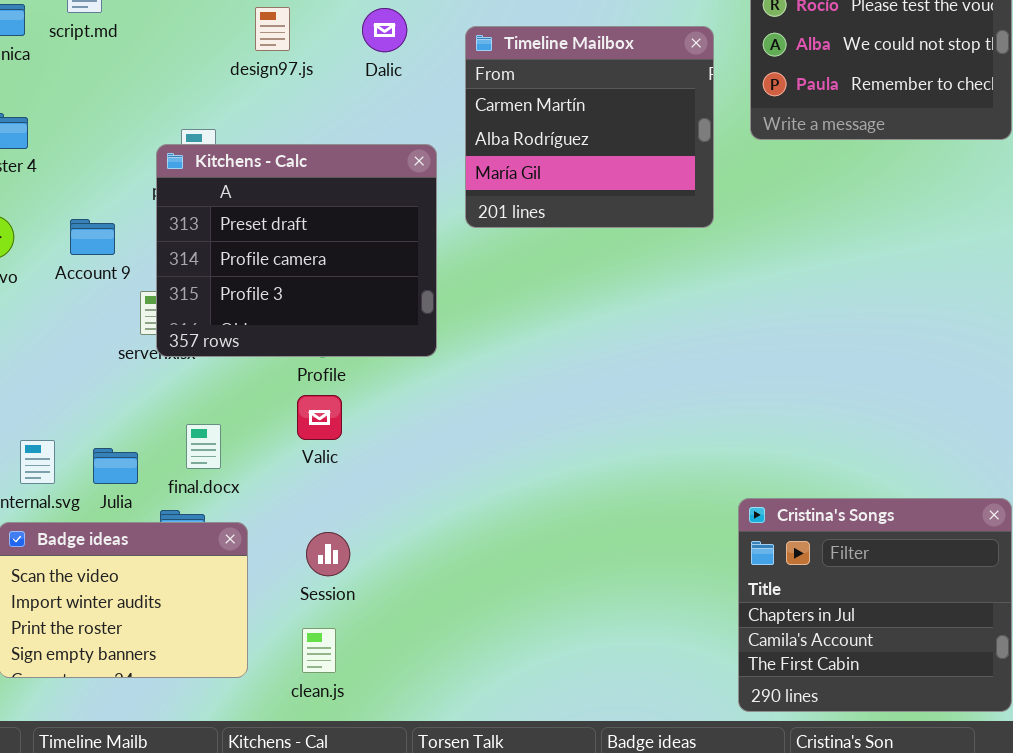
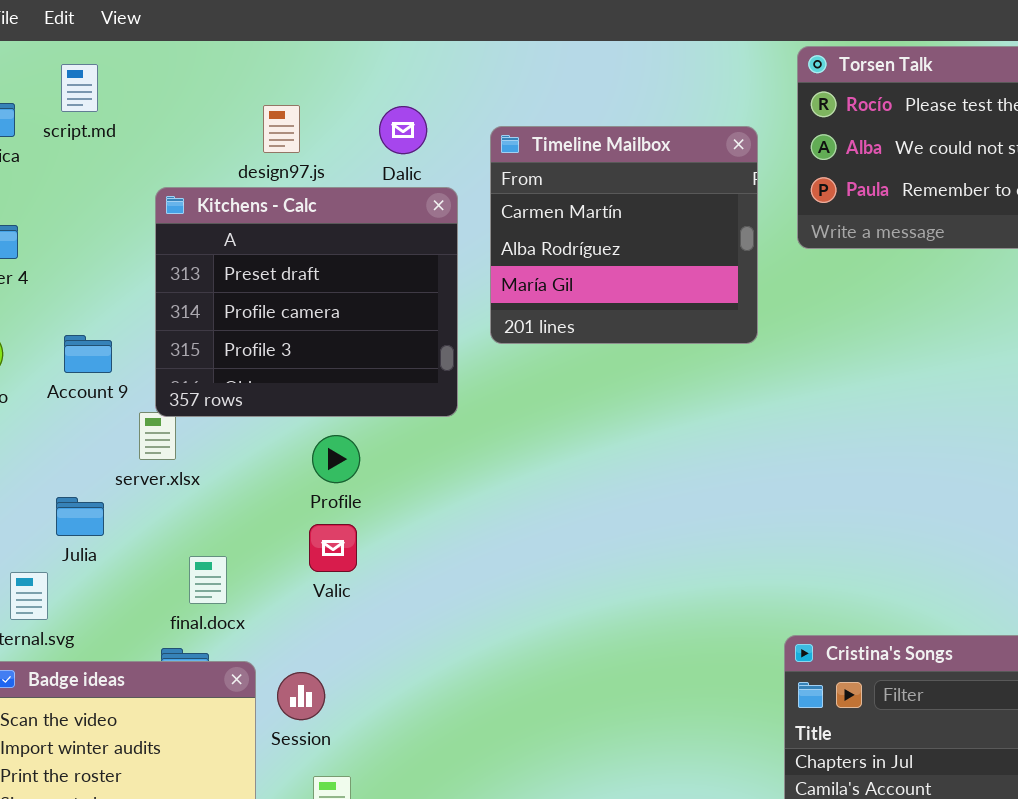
Kitchens - Calc: [156,144,437,357] -> [155,187,458,417], moved
Julia: [93,448,138,484] -> [56,497,104,536], moved
Session: [306,532,350,576] -> [277,672,325,720], moved

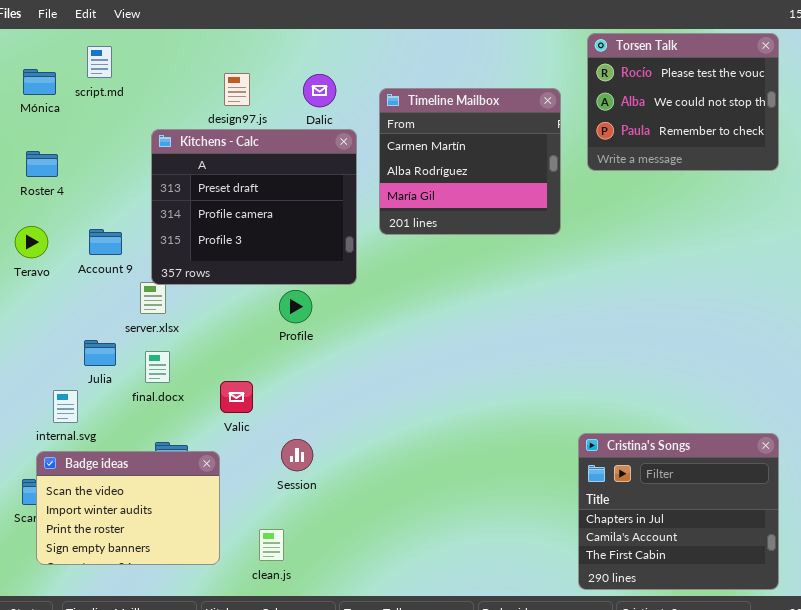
Profile: [312,435,360,483] -> [279,290,312,323], moved
Valic: [309,524,357,572] -> [220,381,253,413], moved
final.docx: [189,556,227,604] -> [145,351,170,383], moved
Session: [277,672,325,720] -> [281,439,313,471], moved

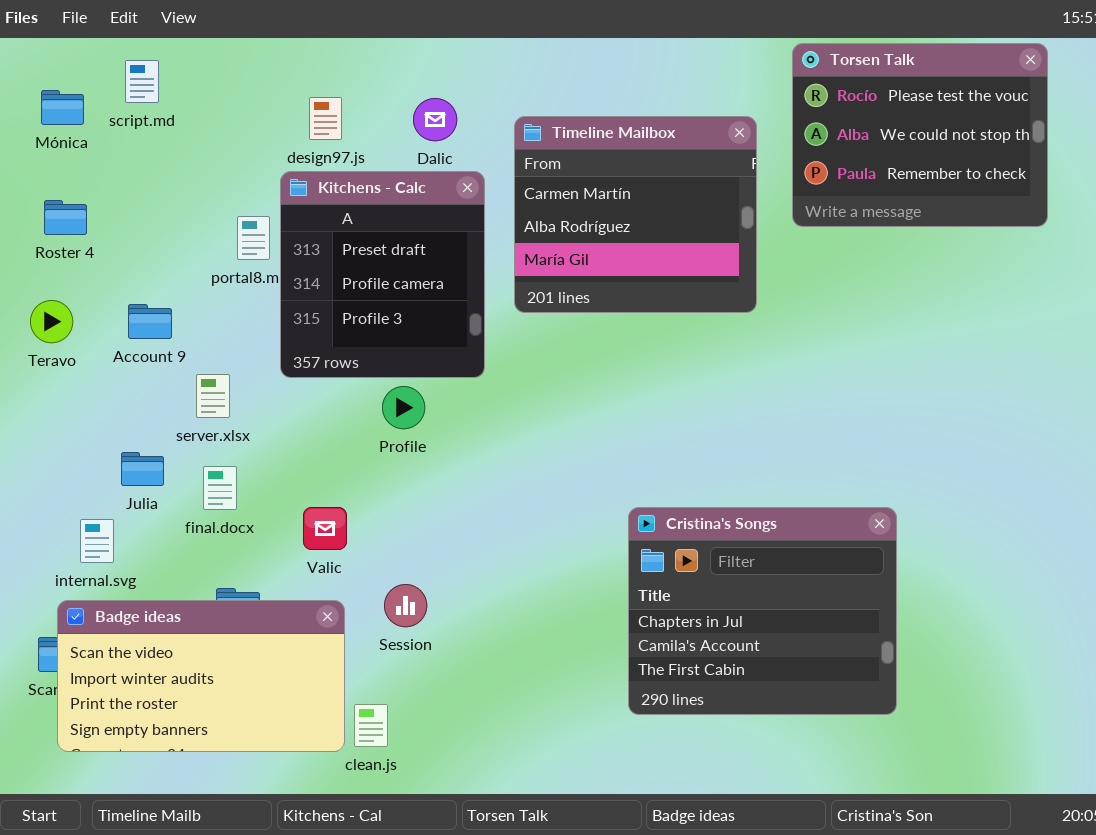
Kitchens - Calc: [151,129,357,285] -> [280,171,485,378], resized
Cristina's Songs: [578,433,779,590] -> [628,507,897,715], moved
Badge ideas: [36,451,220,565] -> [57,600,345,752], resized

